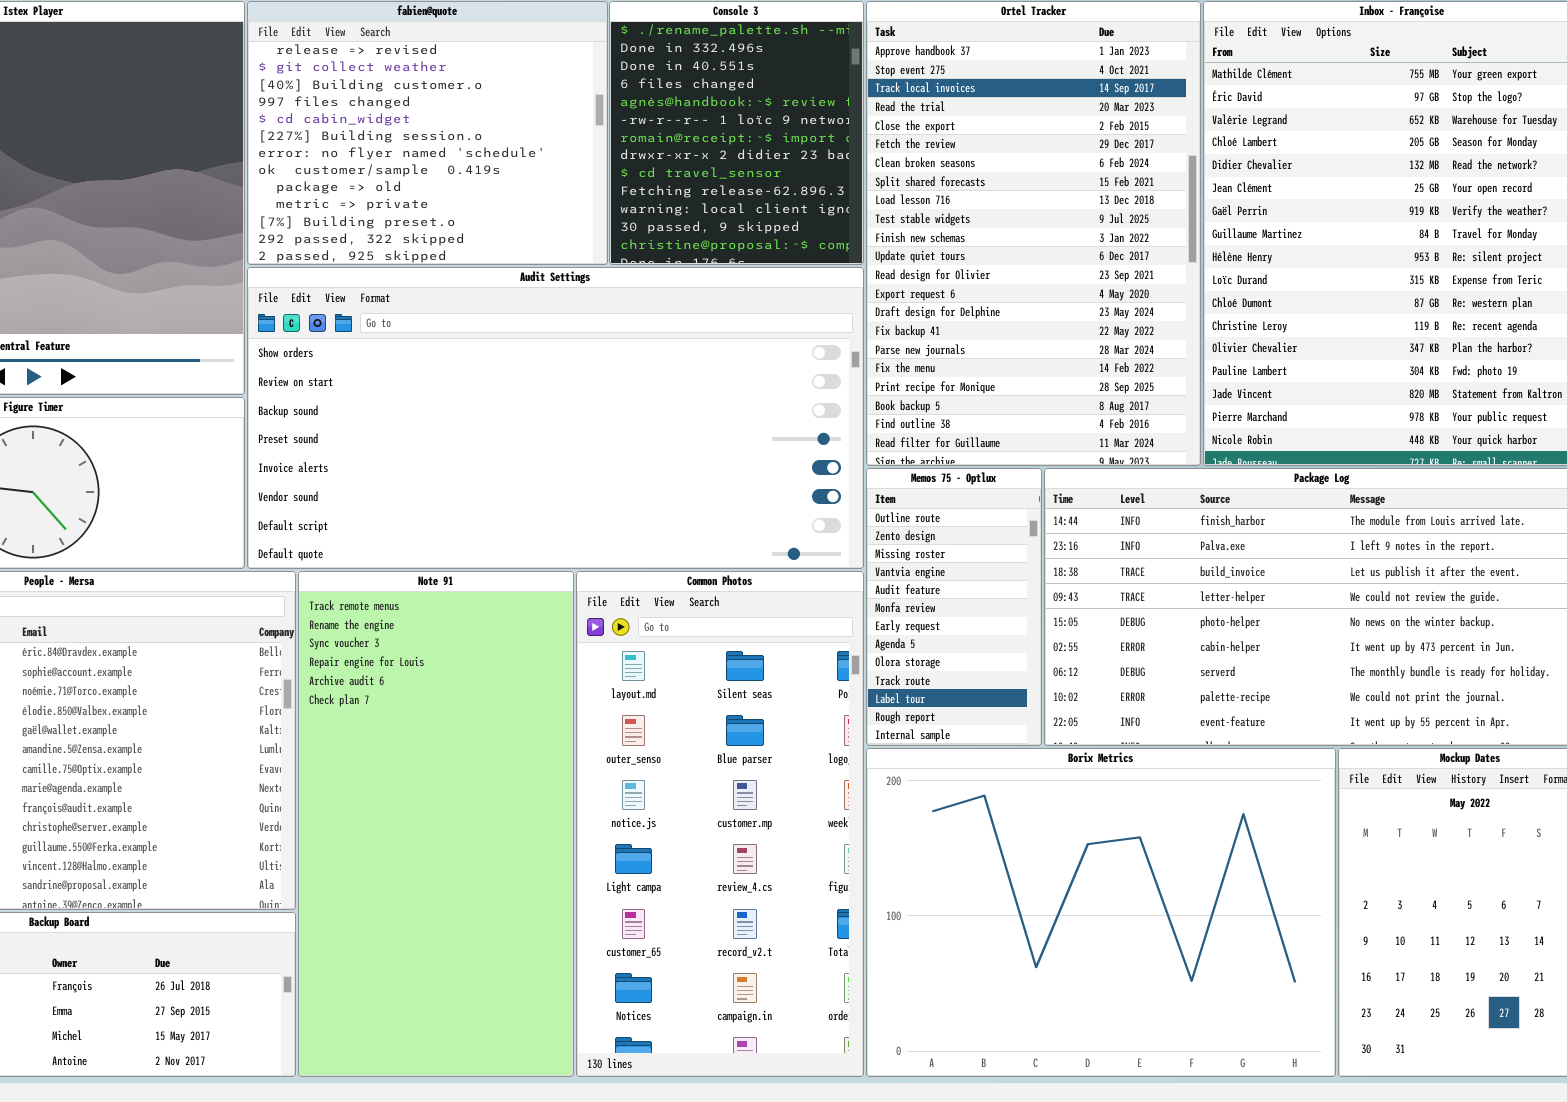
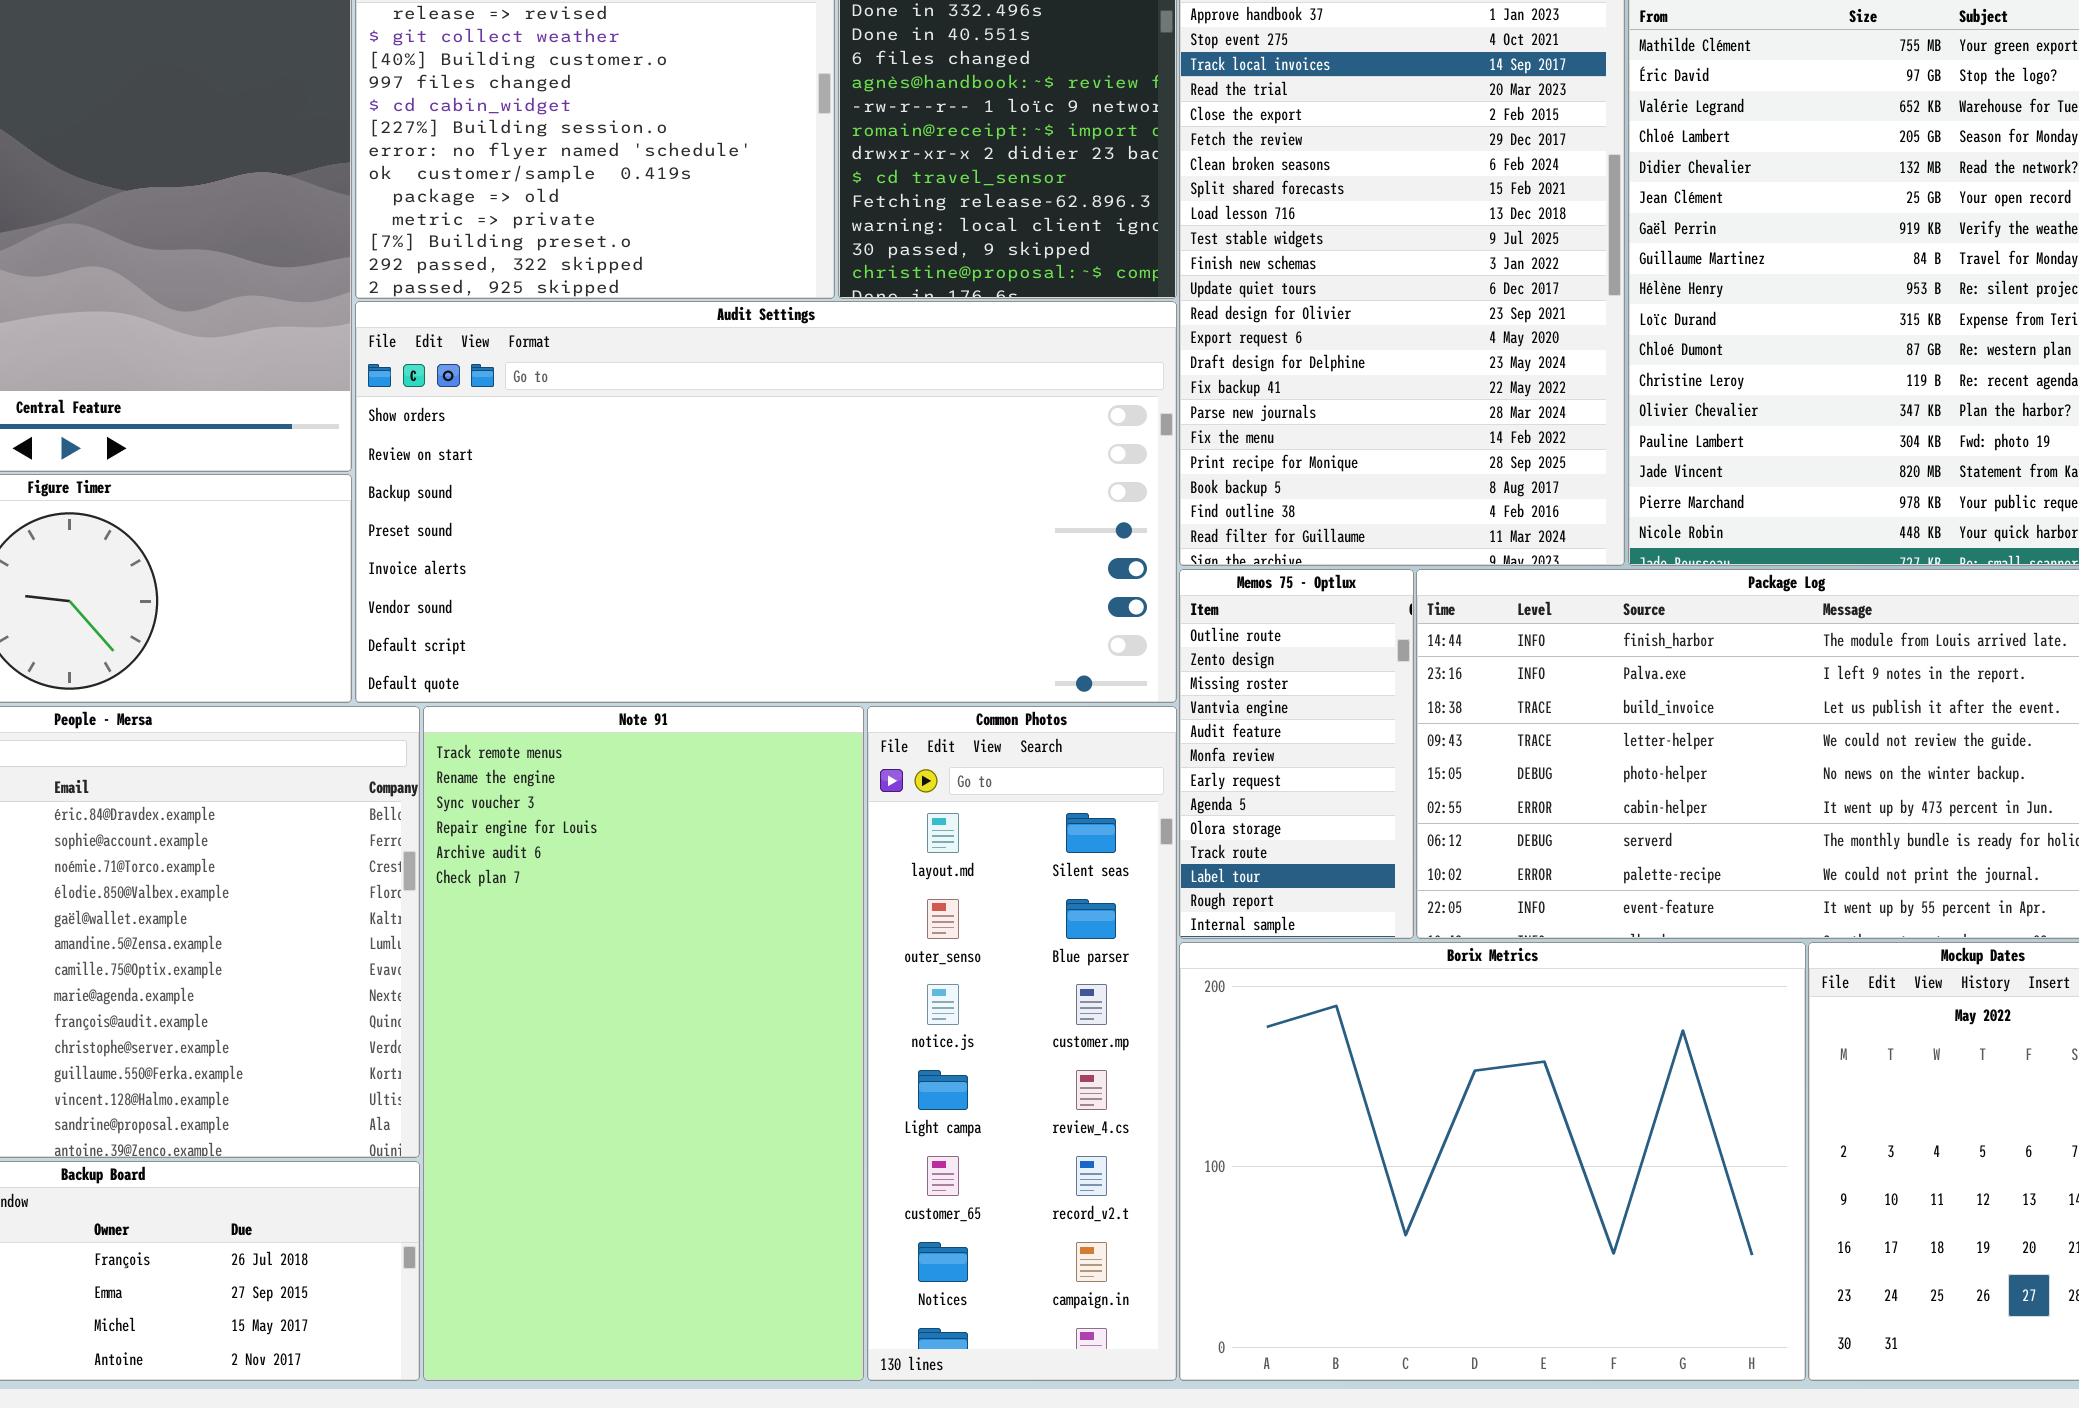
Note 91: [298,571,574,1077] -> [423,706,864,1381], resized
Common Photos: [576,571,864,1077] -> [867,706,1177,1381], resized

